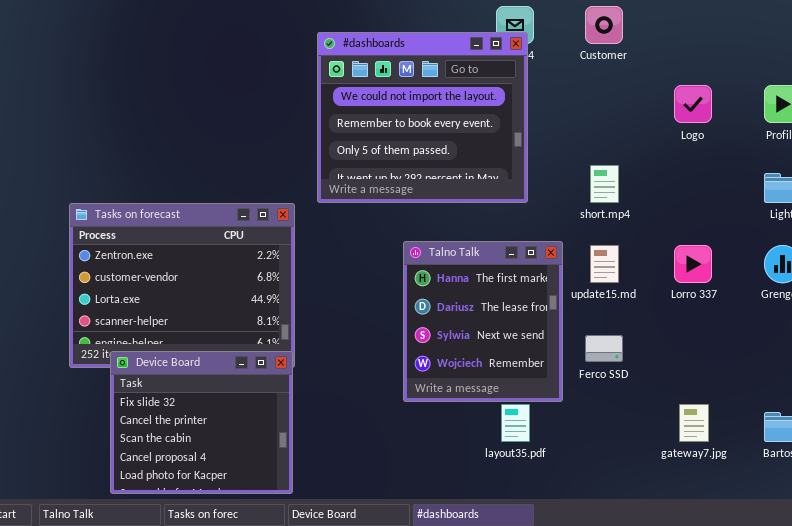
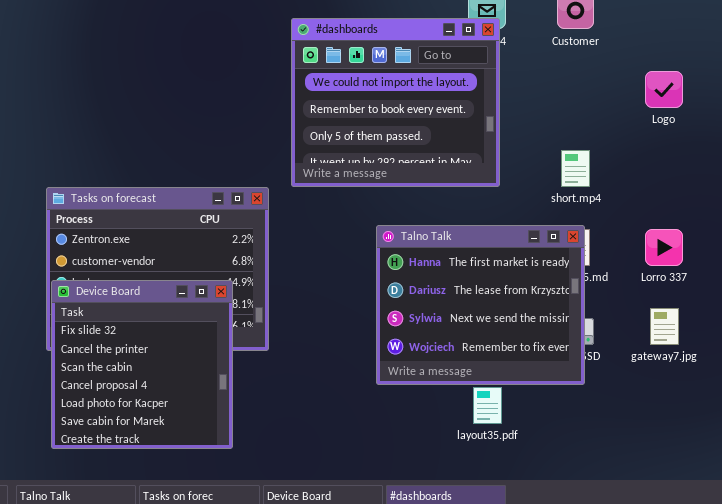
Talno Talk: [403,241,563,402] -> [376,225,585,385], resized
Device Board: [110,351,293,494] -> [51,280,233,449], moved, resized
gateway7.jpg: [679,404,709,442] -> [650,308,679,345], moved

